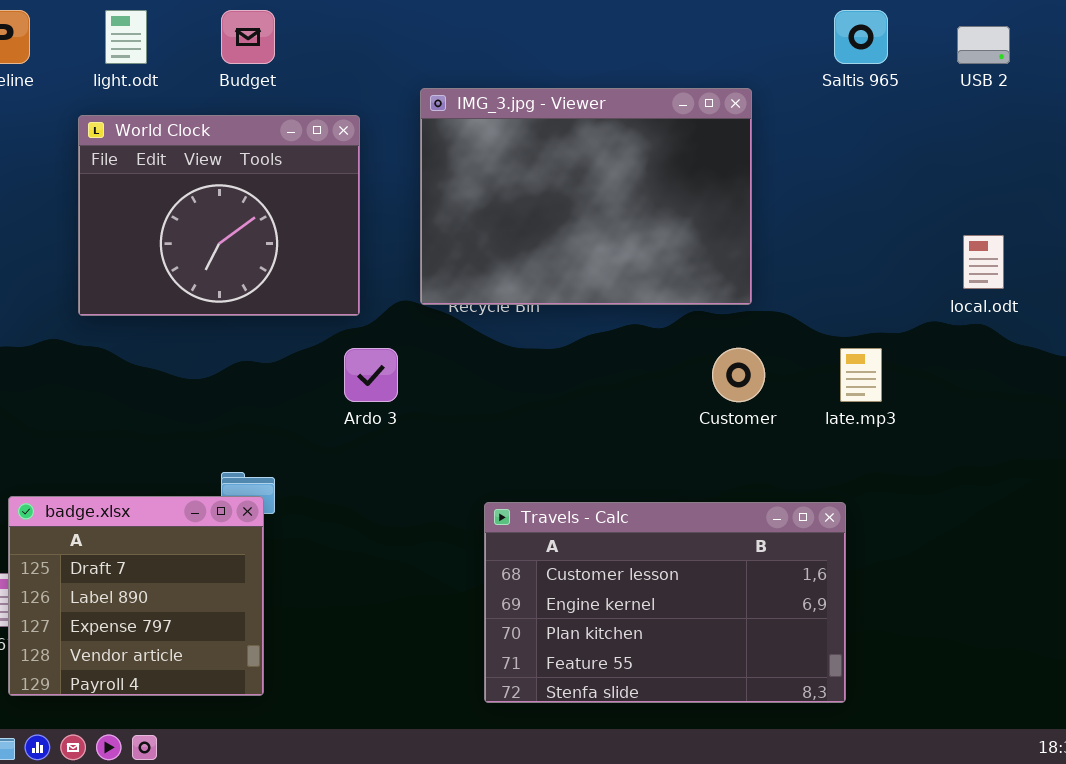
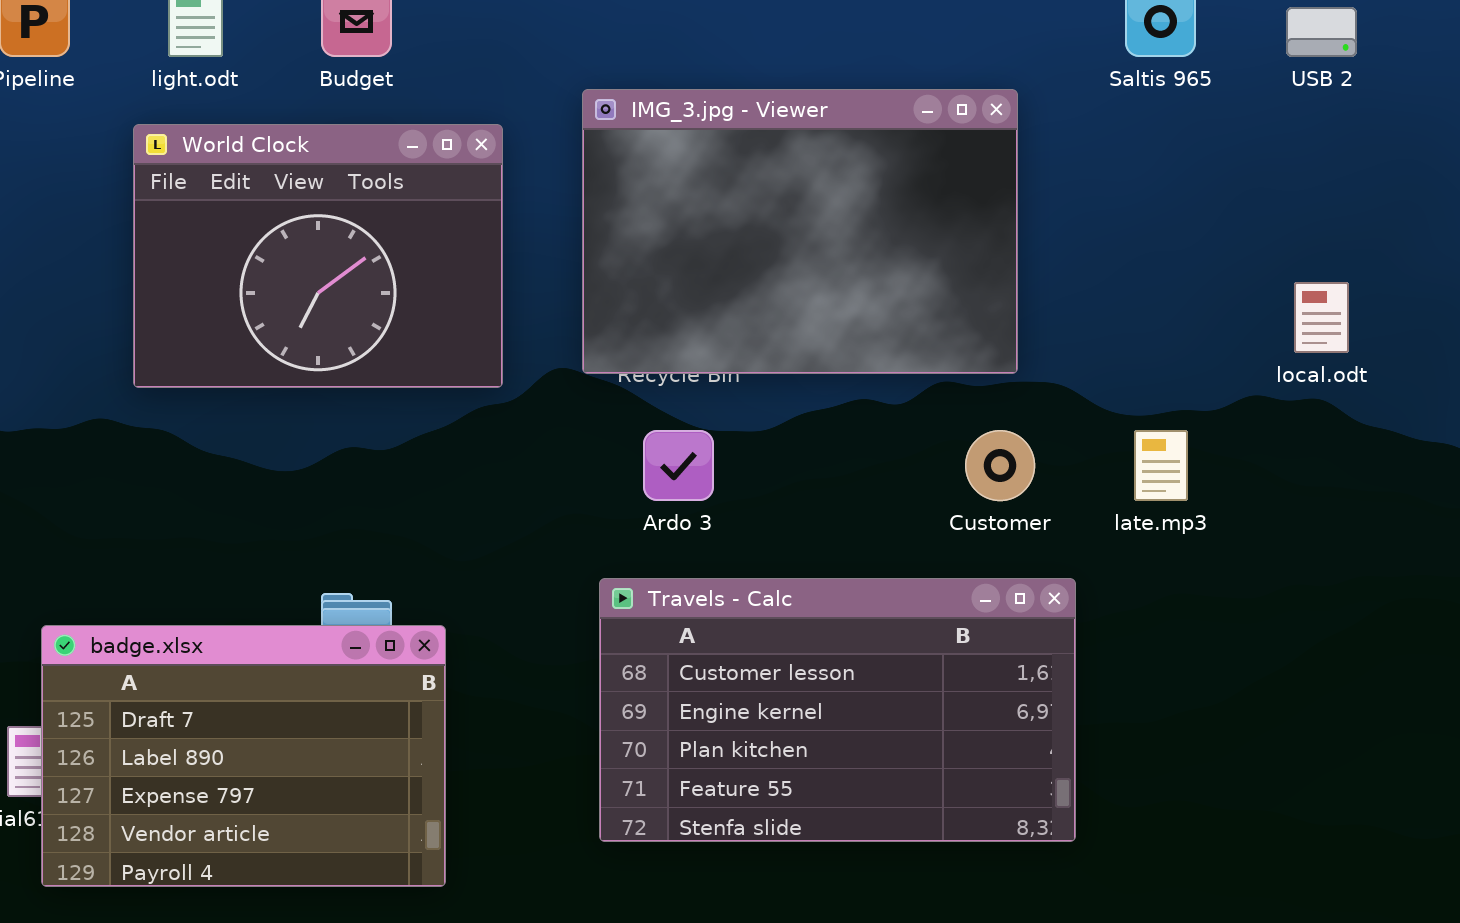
Ardo 3: [344,348,398,402] -> [643,430,714,501], moved
badge.xlsx: [8,496,264,696] -> [41,625,446,887], resized
Travels - Calc: [484,502,846,703] -> [599,578,1076,842], moved

